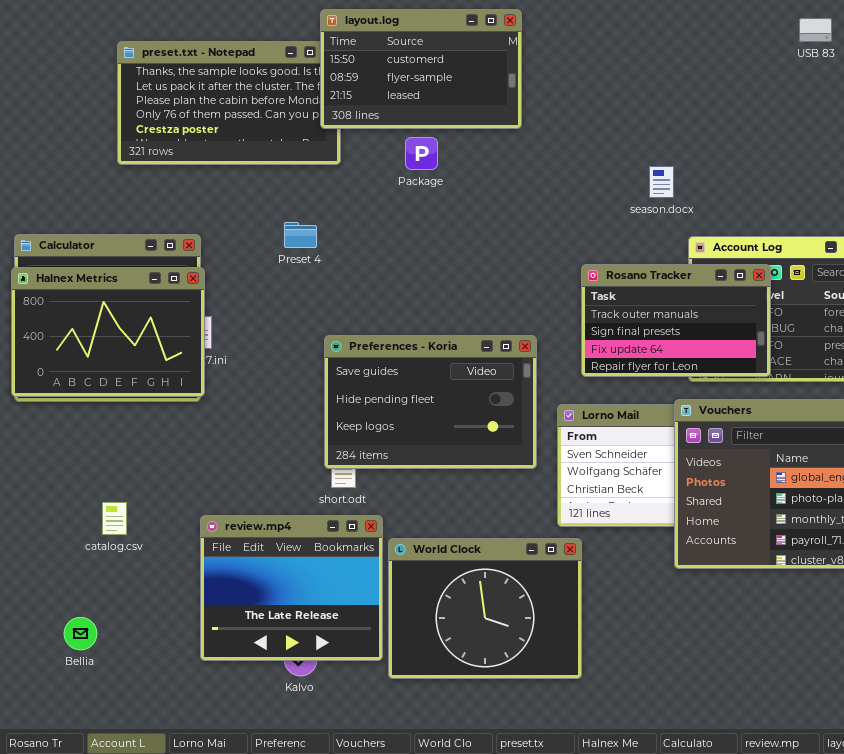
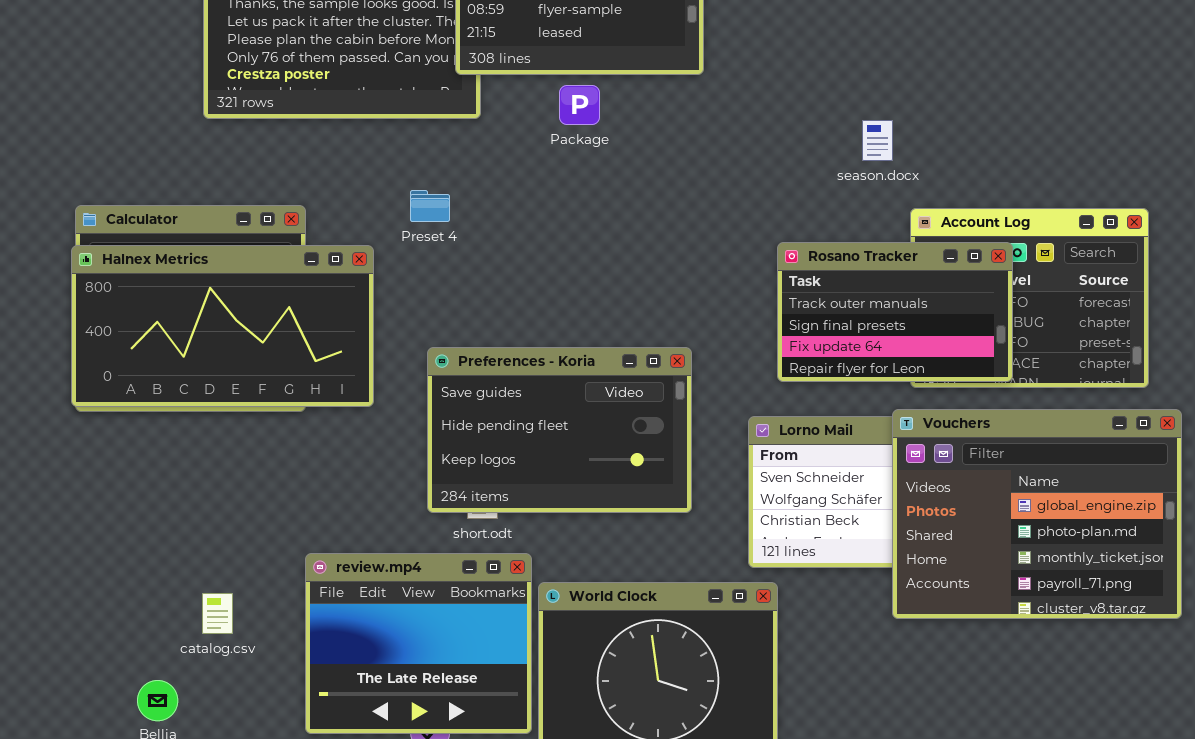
Halnex Metrics: [11,267,205,397] -> [71,245,374,407], resized
Preferences - Koria: [324,335,537,469] -> [427,347,692,513], moved
catalog.csv: [102,502,127,535] -> [202,593,233,634], moved

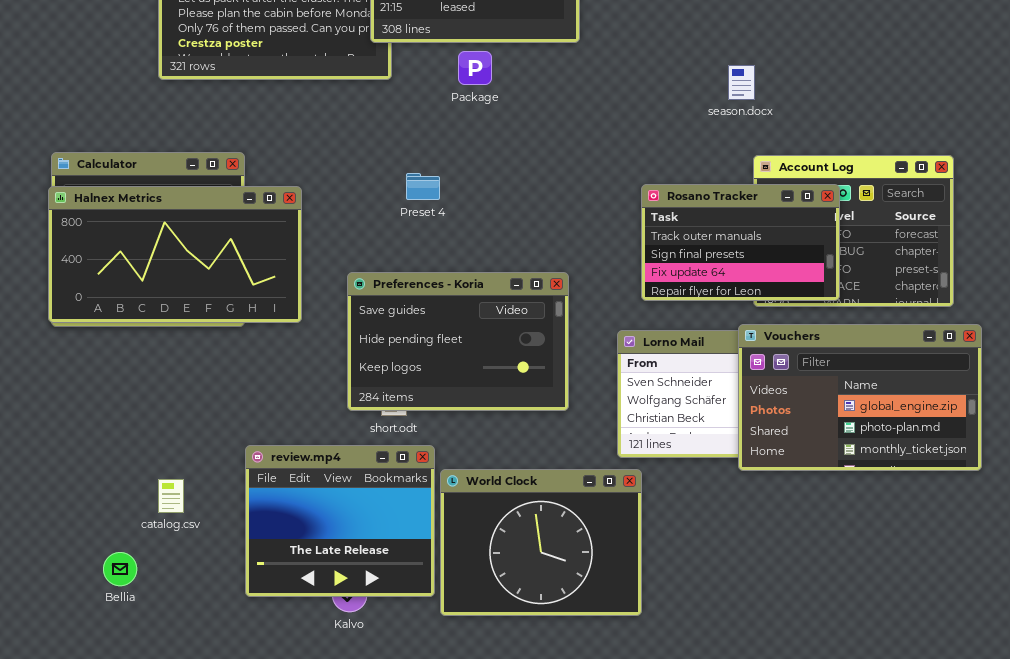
season.docx: [862,120,893,161] -> [728,65,755,100], moved
Preset 4: [410,190,450,222] -> [406,173,440,200], moved
Vouchers: [892,409,1182,619] -> [738,324,982,471], resized

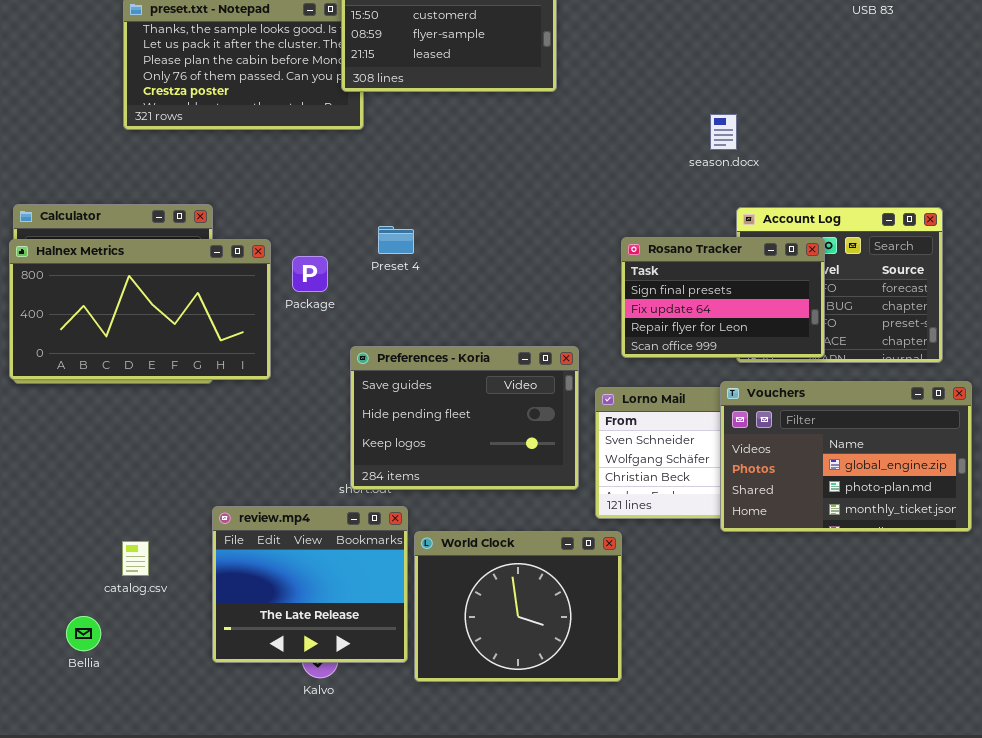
Package: [458,51,492,85] -> [292,256,328,292], moved
Rosano Tracker: [641,184,840,301] -> [621,237,825,358], scrolled down 1 row
Preferences - Koria: [347,272,569,411] -> [350,346,579,490], moved

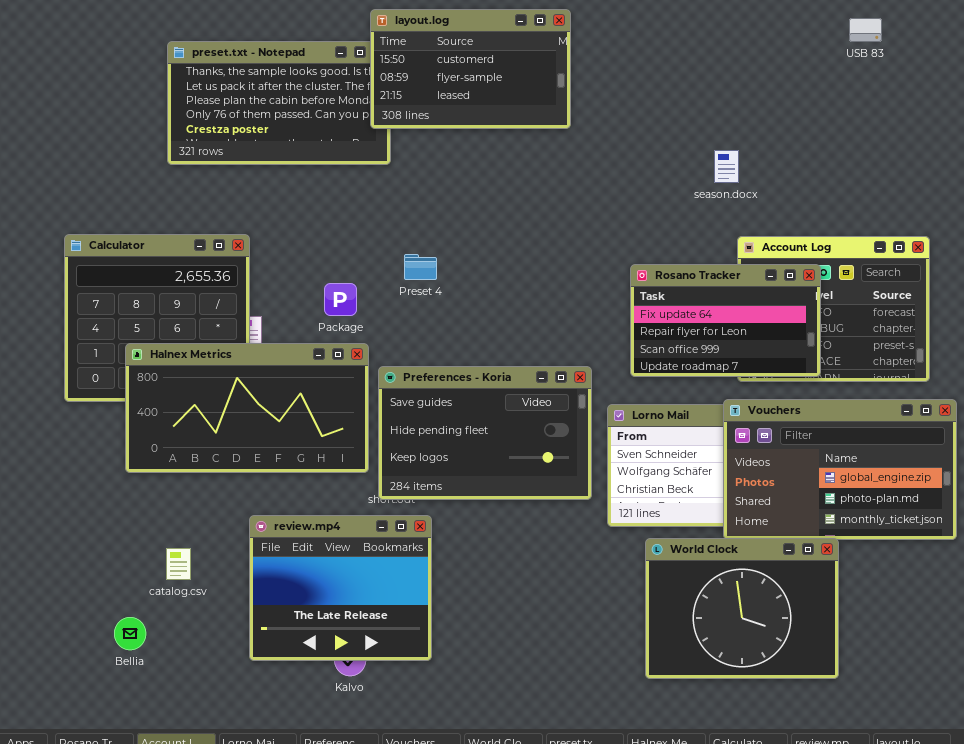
Rosano Tracker: [621,237,825,358] -> [630,264,821,377], scrolled down 1 row
Halnex Metrics: [9,239,271,380] -> [125,343,369,473], moved
World Clock: [414,531,622,682] -> [645,538,839,679], moved

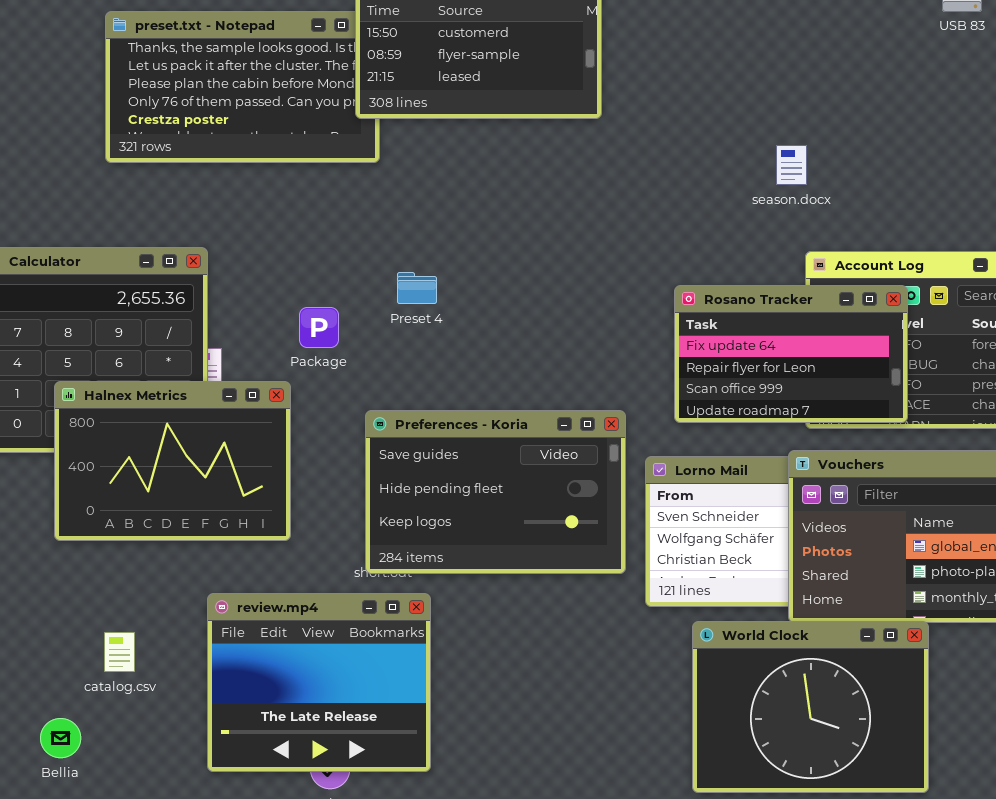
Halnex Metrics: [125,343,369,473] -> [54,381,291,541], resized

